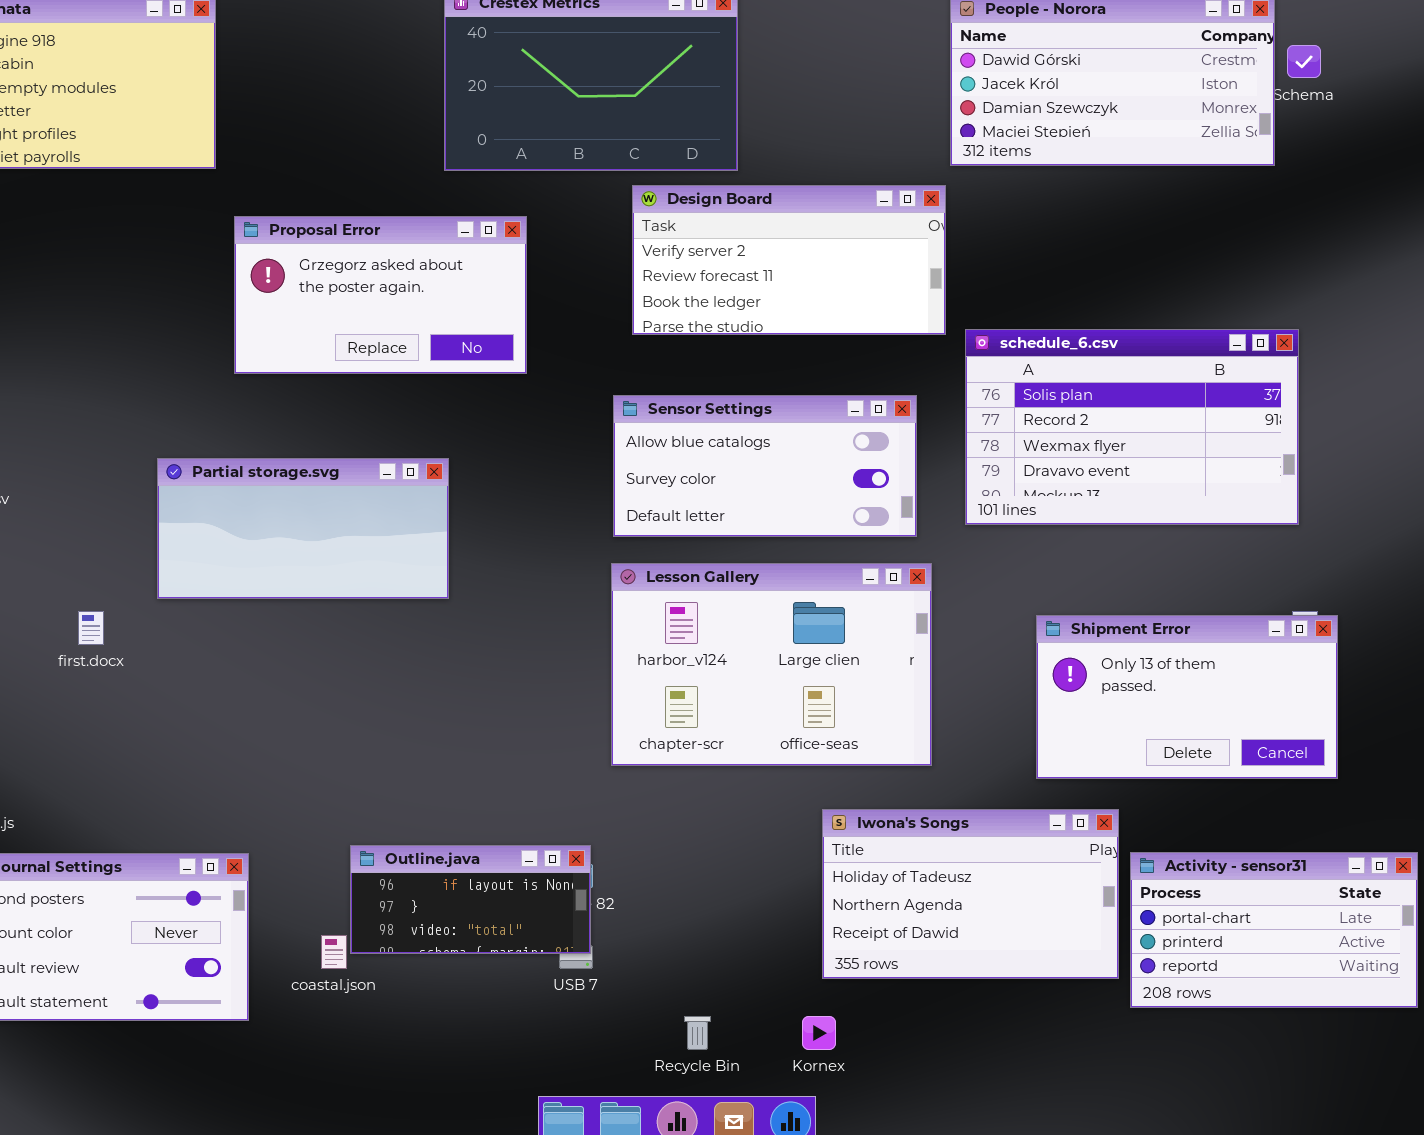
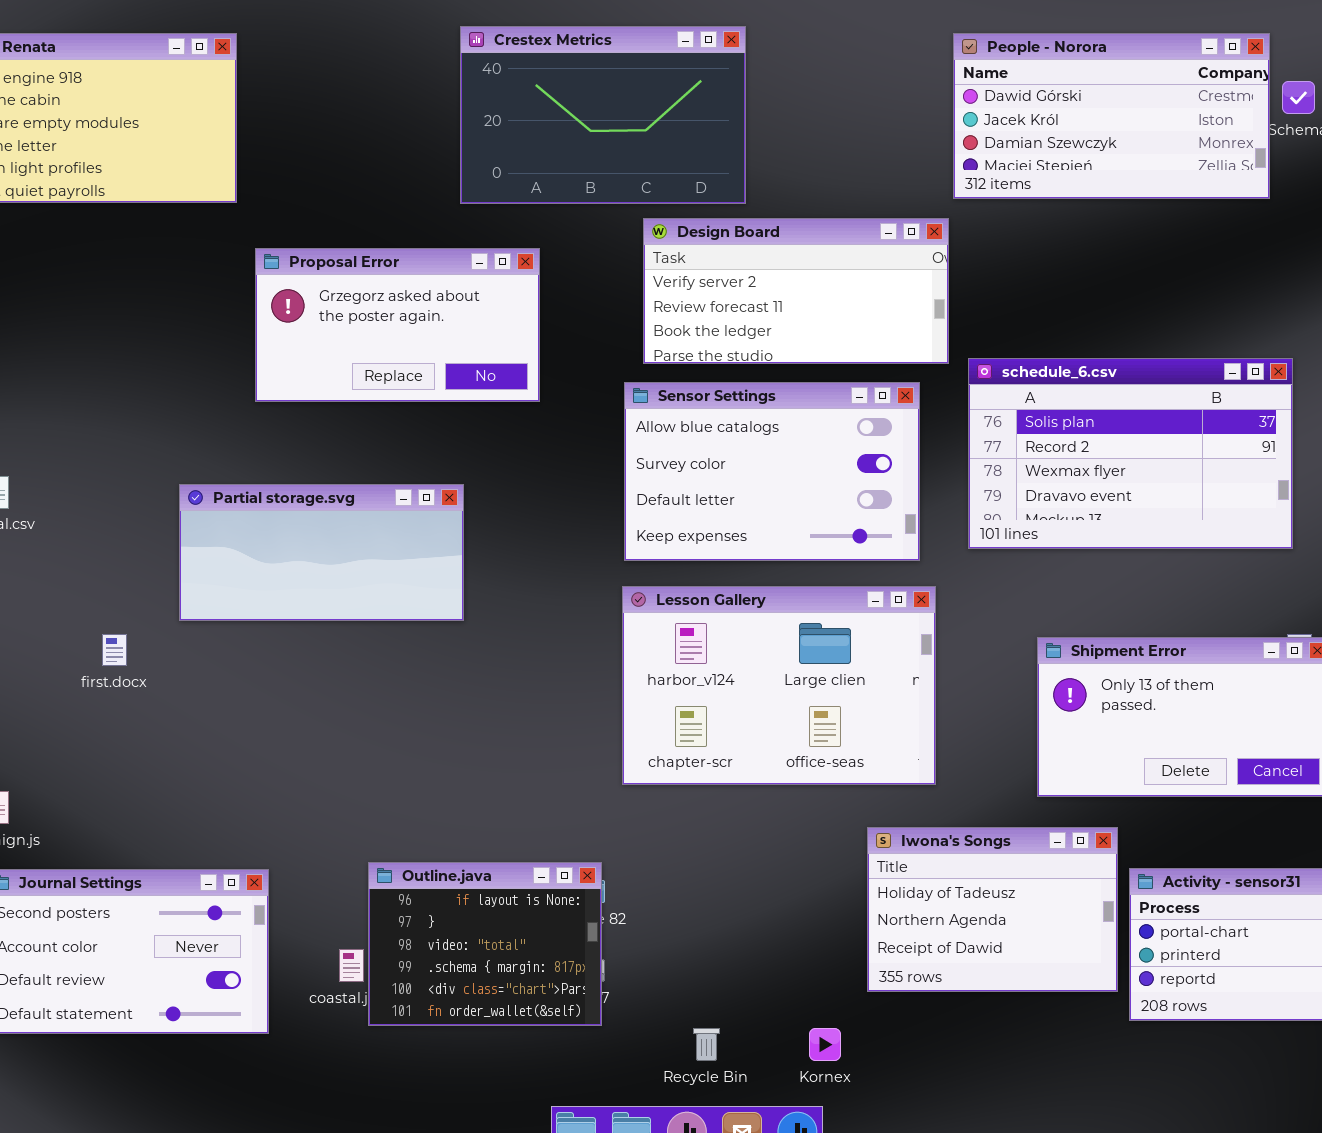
Sensor Settings: [613,395,917,537] -> [624,382,920,561], resized
Iwona's Songs: [822,809,1119,979] -> [867,827,1118,992], resized
Outline.java: [350,845,591,954] -> [368,862,602,1026], resized

